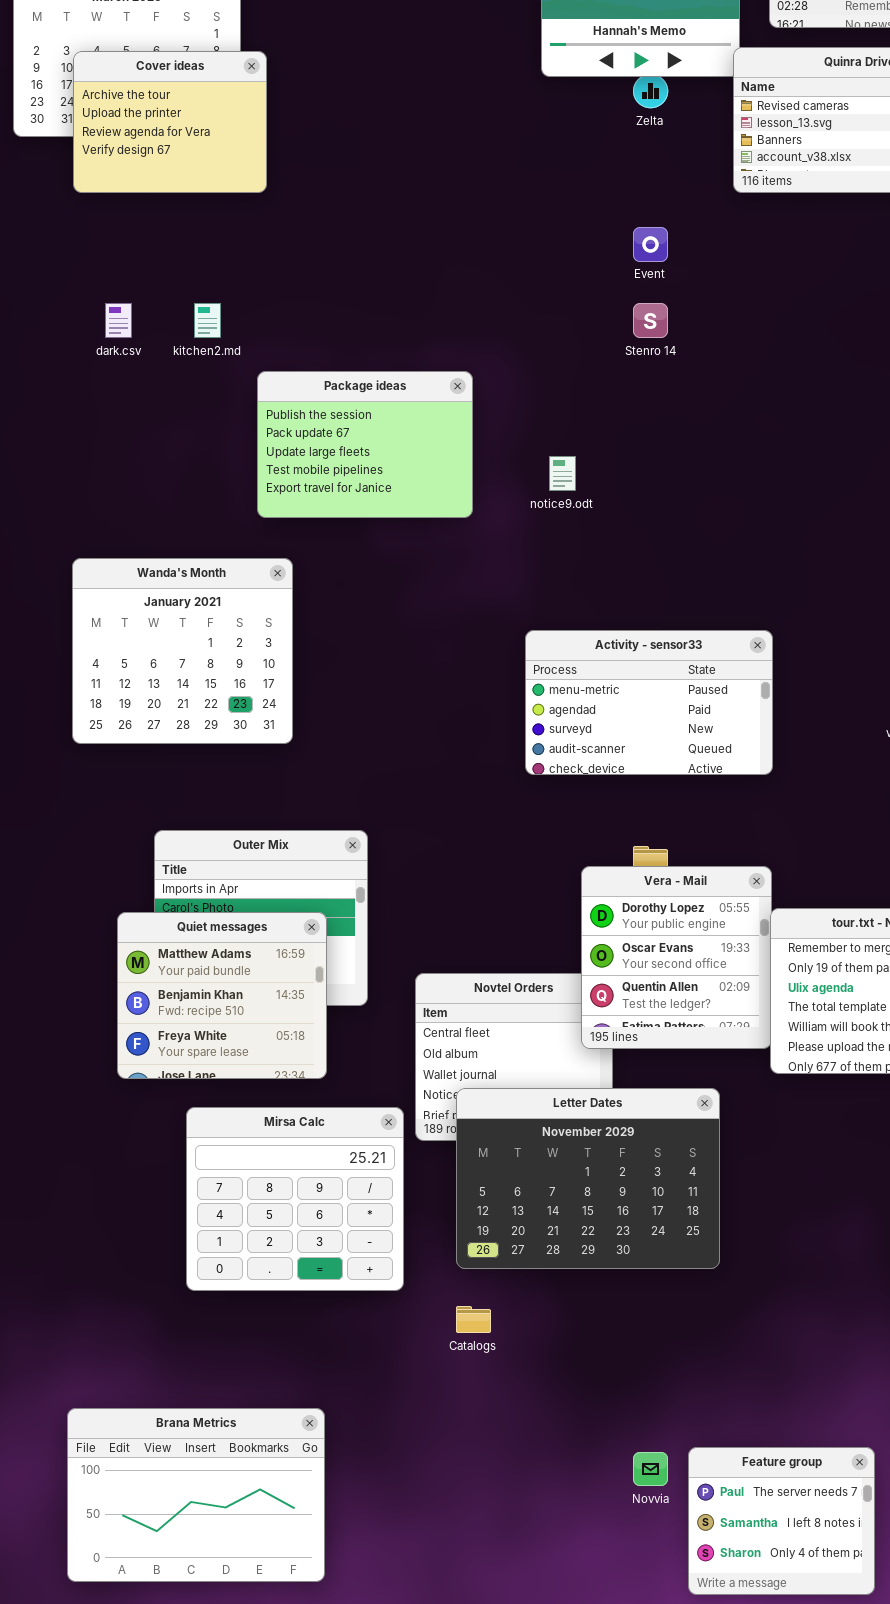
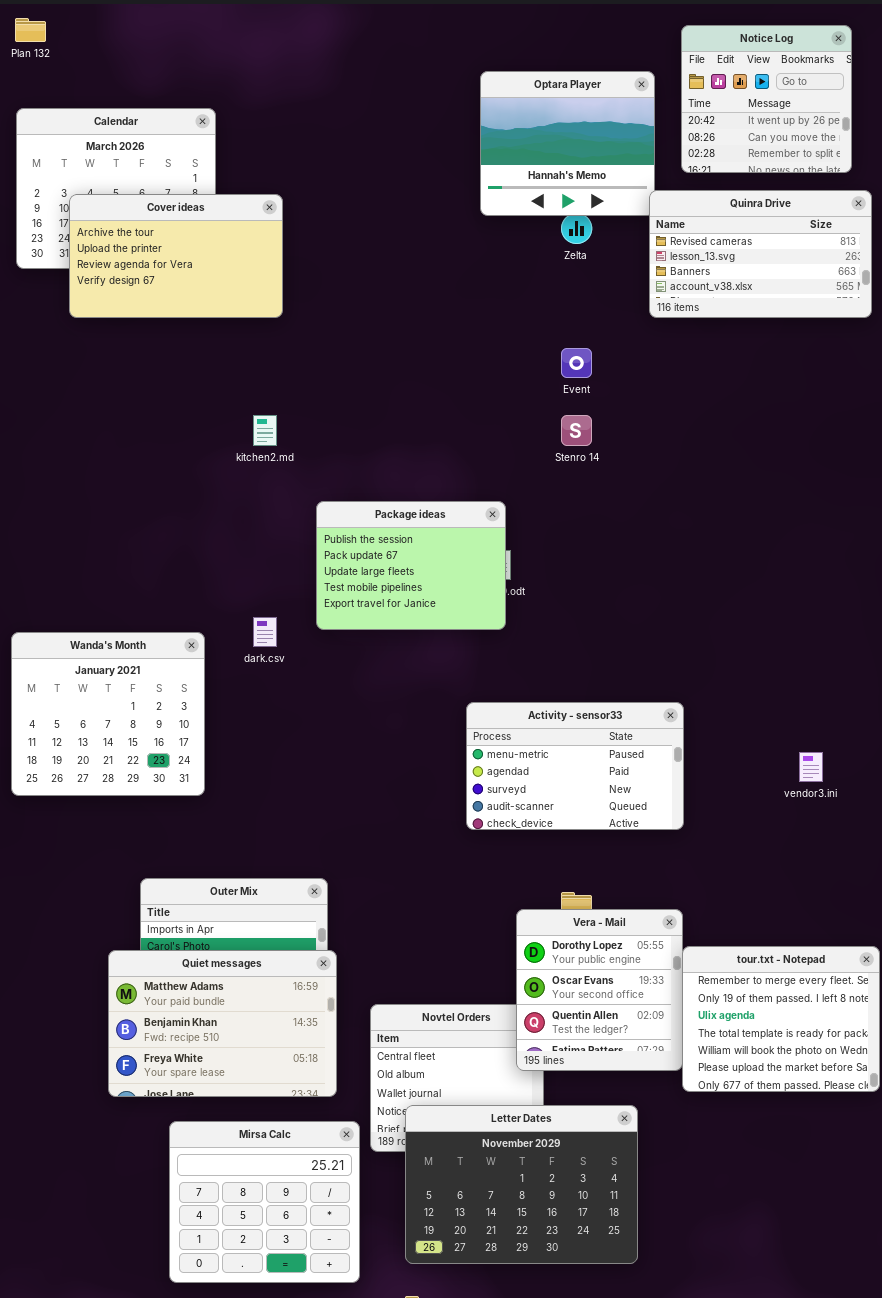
Cover ideas: [73,51,267,193] -> [69,194,283,318], resized
dark.csv: [105,303,132,338] -> [253,617,277,647], moved
kitchen2.md: [194,303,221,338] -> [253,415,277,446], moved
Package ideas: [257,371,473,518] -> [316,501,506,630], moved
Wanda's Month: [72,558,293,744] -> [11,632,205,796], moved
Quiet messages: [117,912,327,1079] -> [108,950,337,1097], resized

